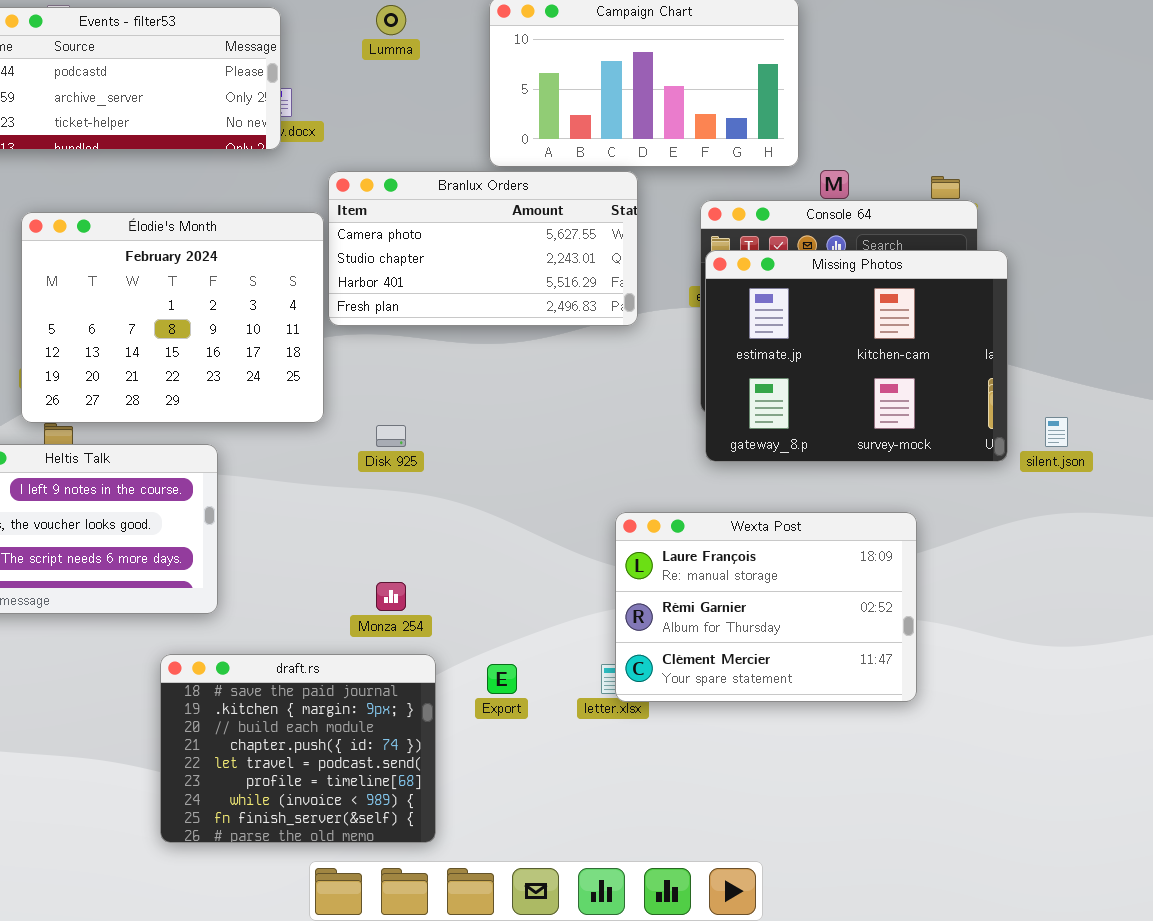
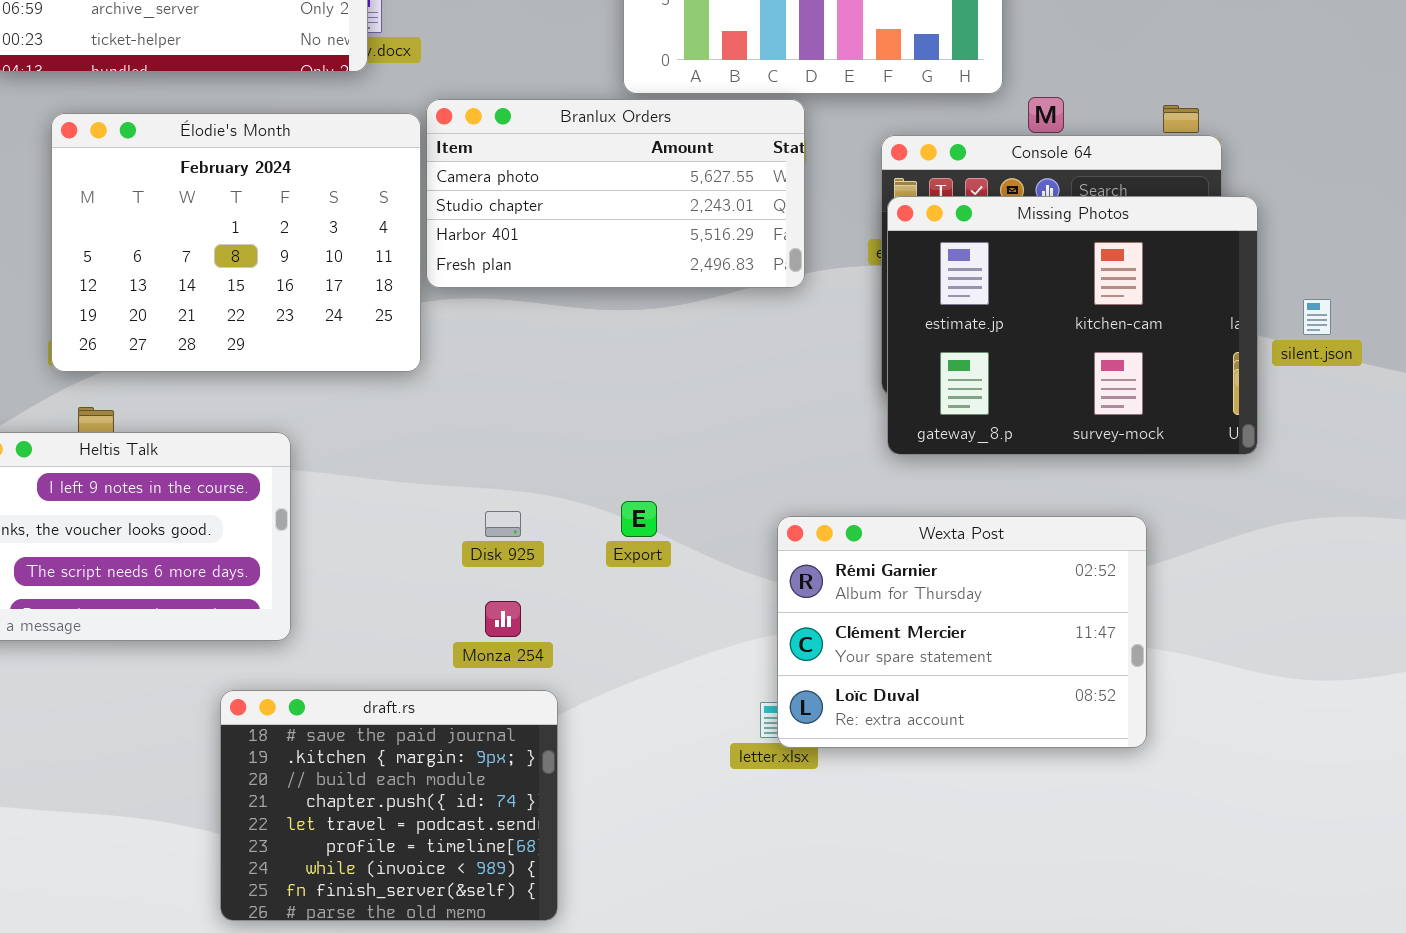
Élodie's Month: [21,212,324,423] -> [51,113,421,372], moved
silent.json: [1045,417,1068,447] -> [1303,299,1331,335], moved
Disk 925: [376,425,406,447] -> [485,511,521,537], moved
Wexta Post: [615,512,917,702] -> [777,516,1147,748], scrolled down 1 row
Export: [487,664,517,694] -> [621,501,657,537], moved

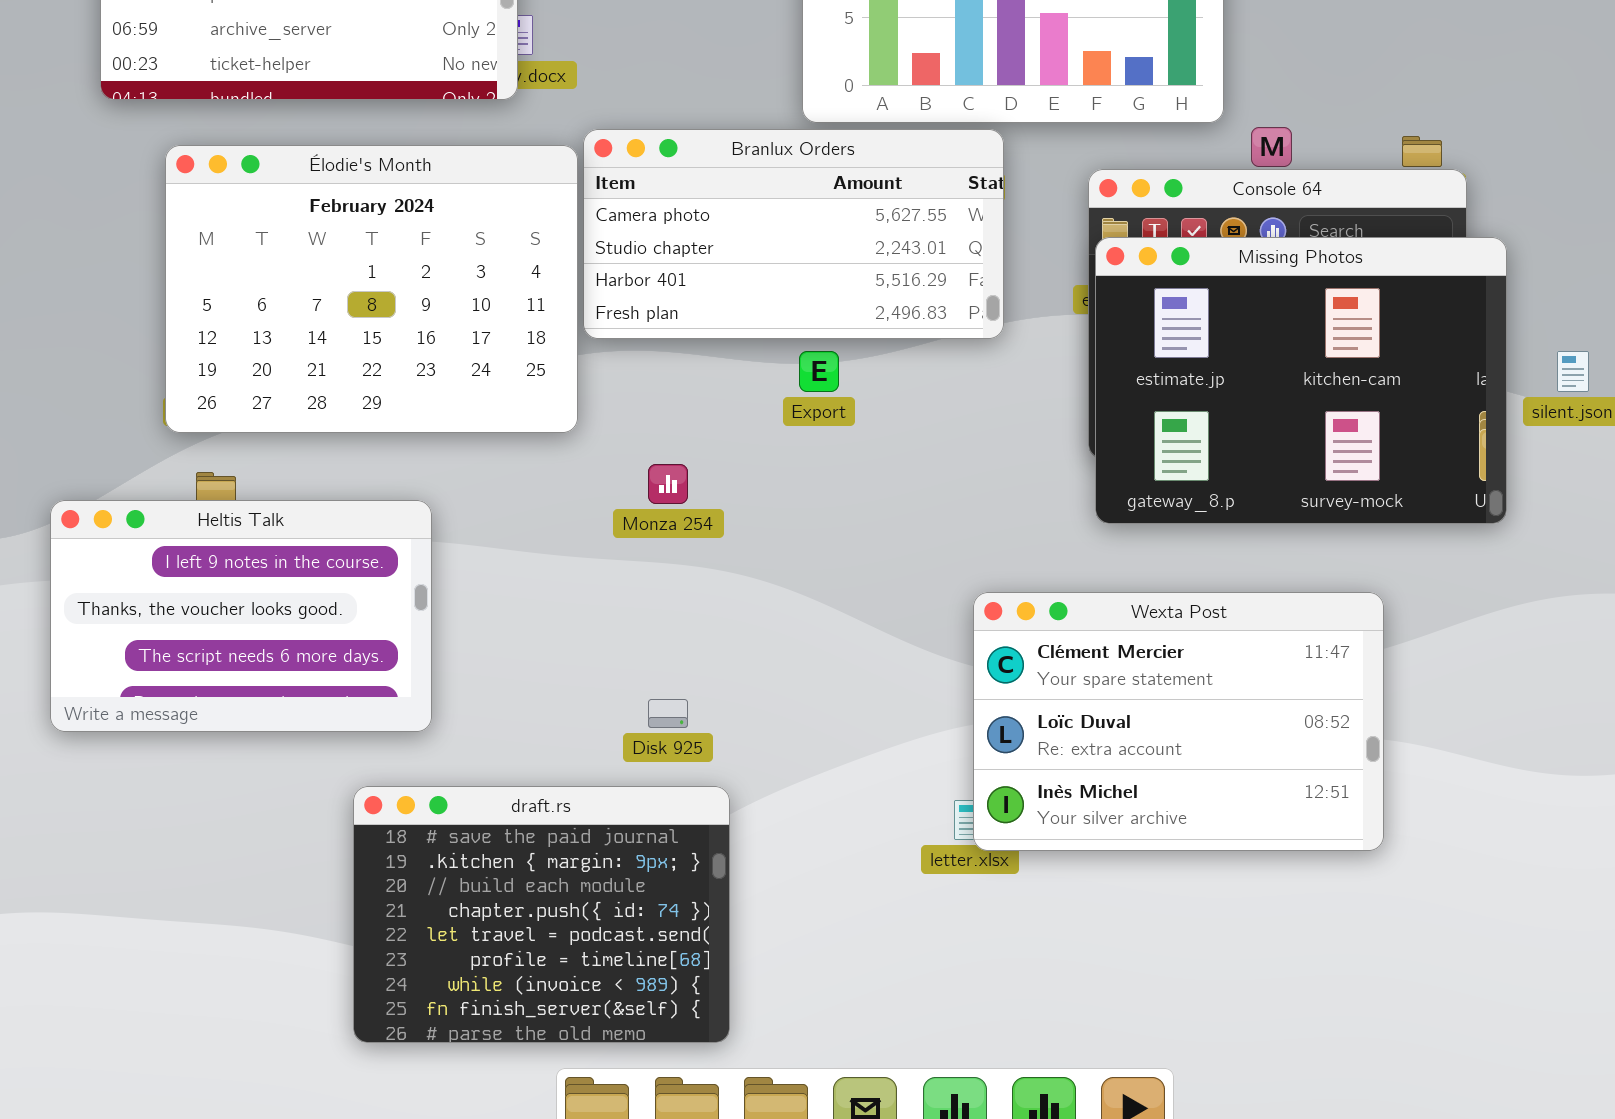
Export: [621,501,657,537] -> [799,351,839,392], moved
Disk 925: [485,511,521,537] -> [648,699,688,728], moved
Wexta Post: [777,516,1147,748] -> [973,592,1384,851], scrolled down 1 row
Monza 254: [485,601,521,637] -> [648,464,688,504], moved

